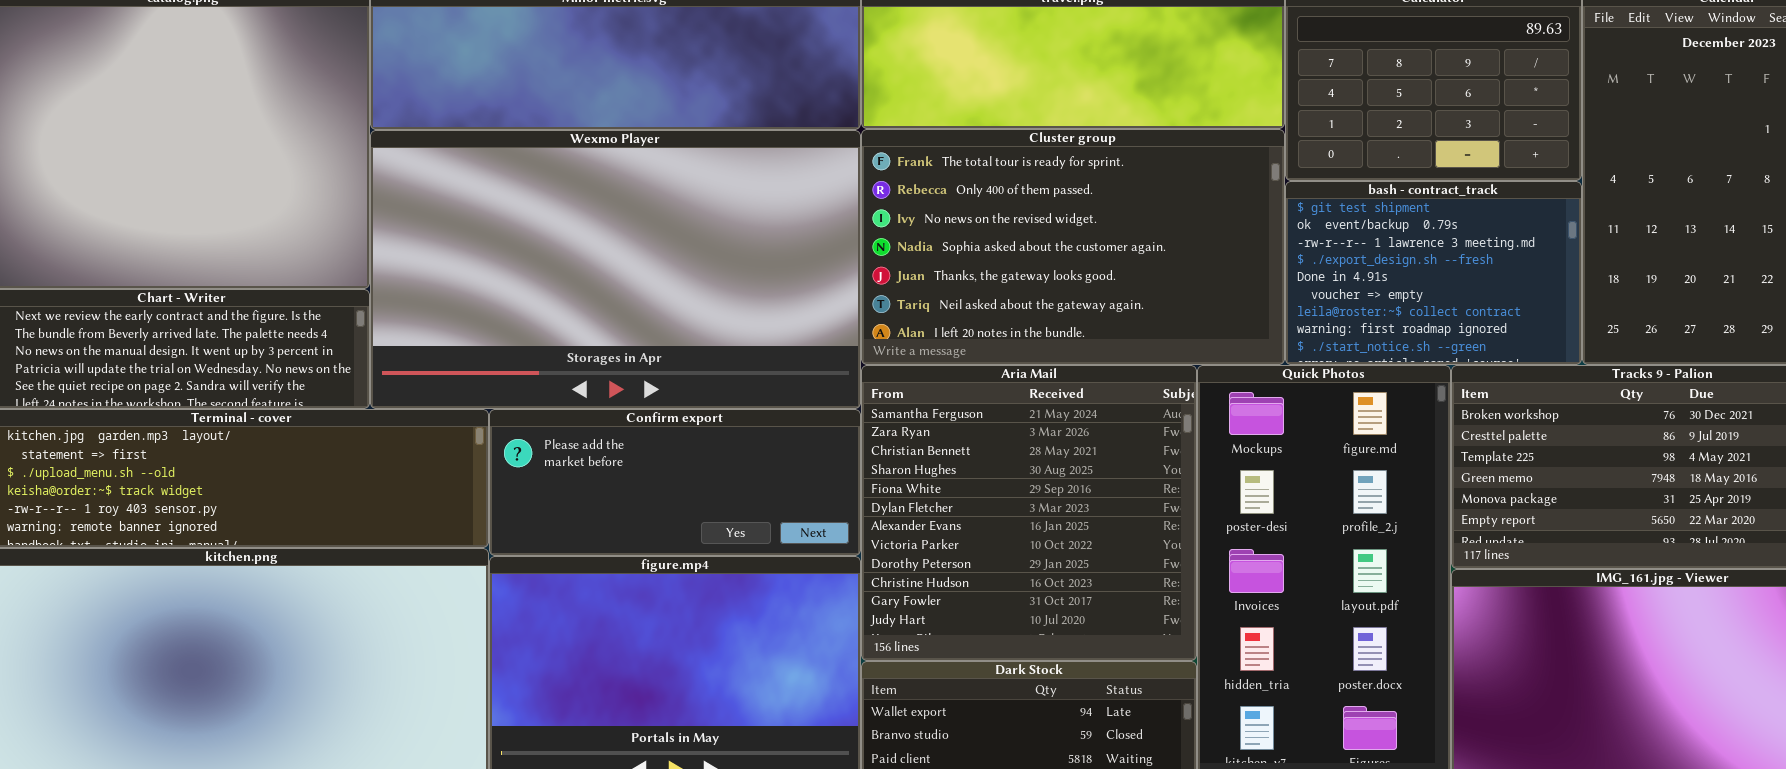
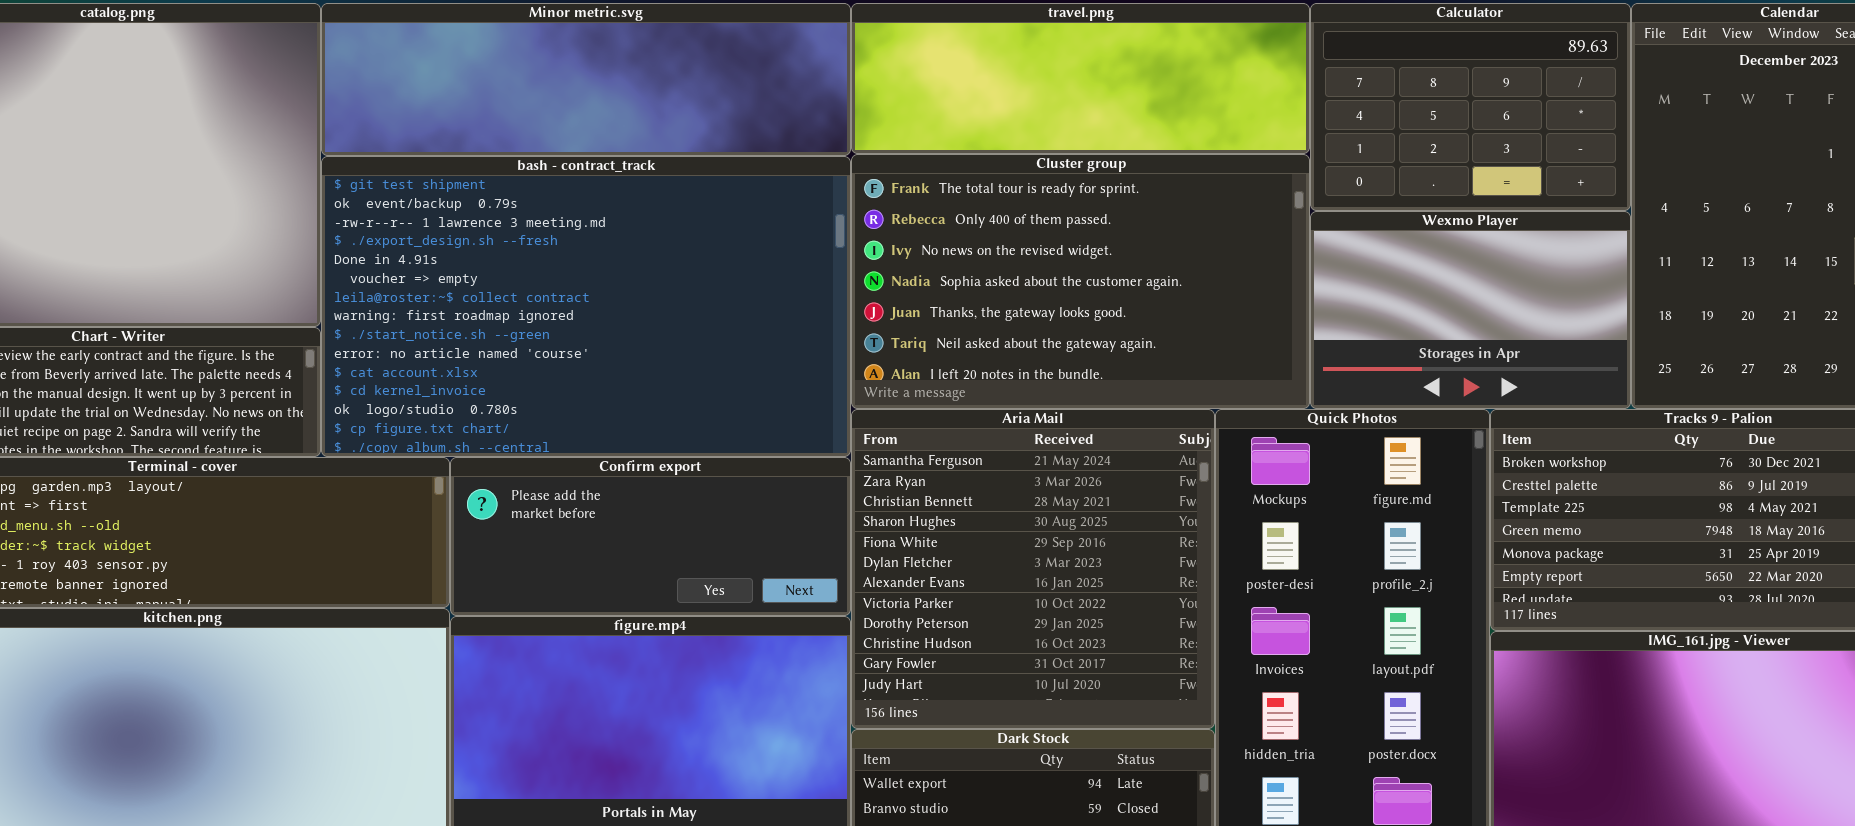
Wexmo Player: [370,130,861,409] -> [1310,211,1631,409], moved, resized
bash - contract_track: [1285,181,1582,365] -> [321,156,851,457], moved, resized

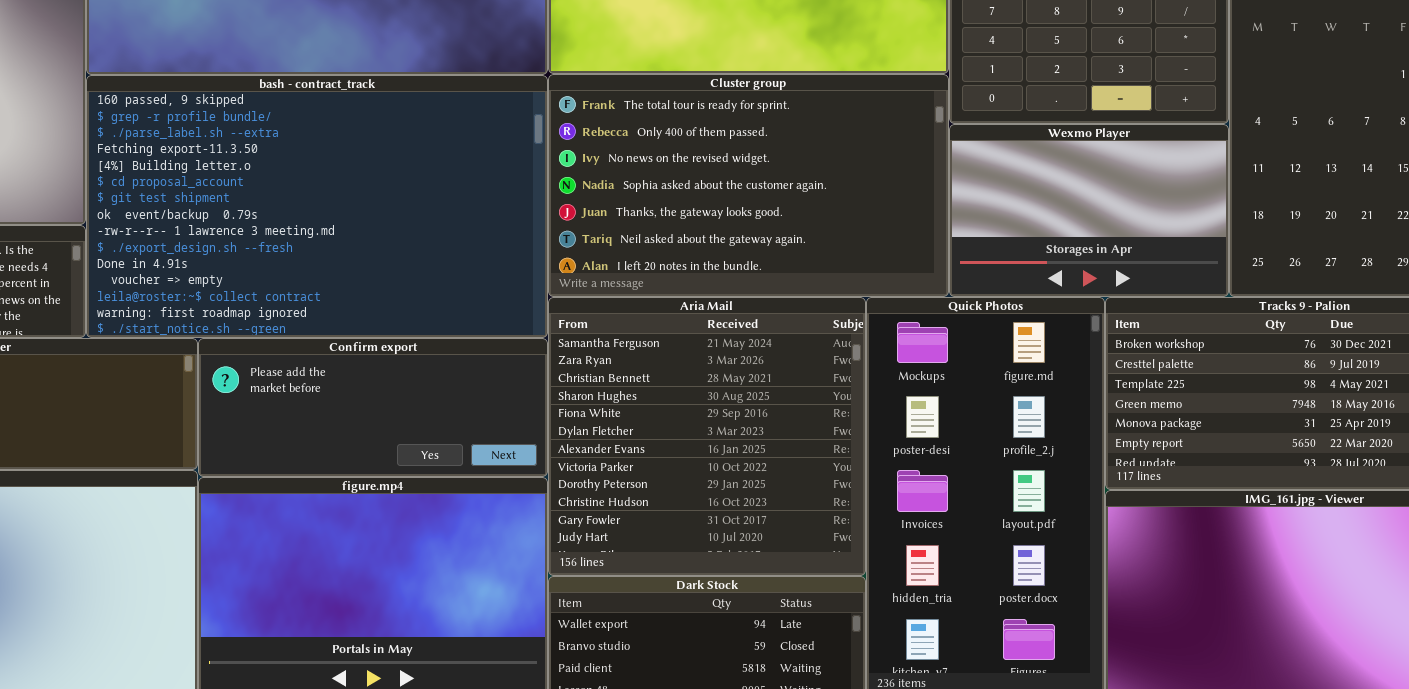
bash - contract_track: [321,156,851,457] -> [86,75,548,338], scrolled up 6 rows

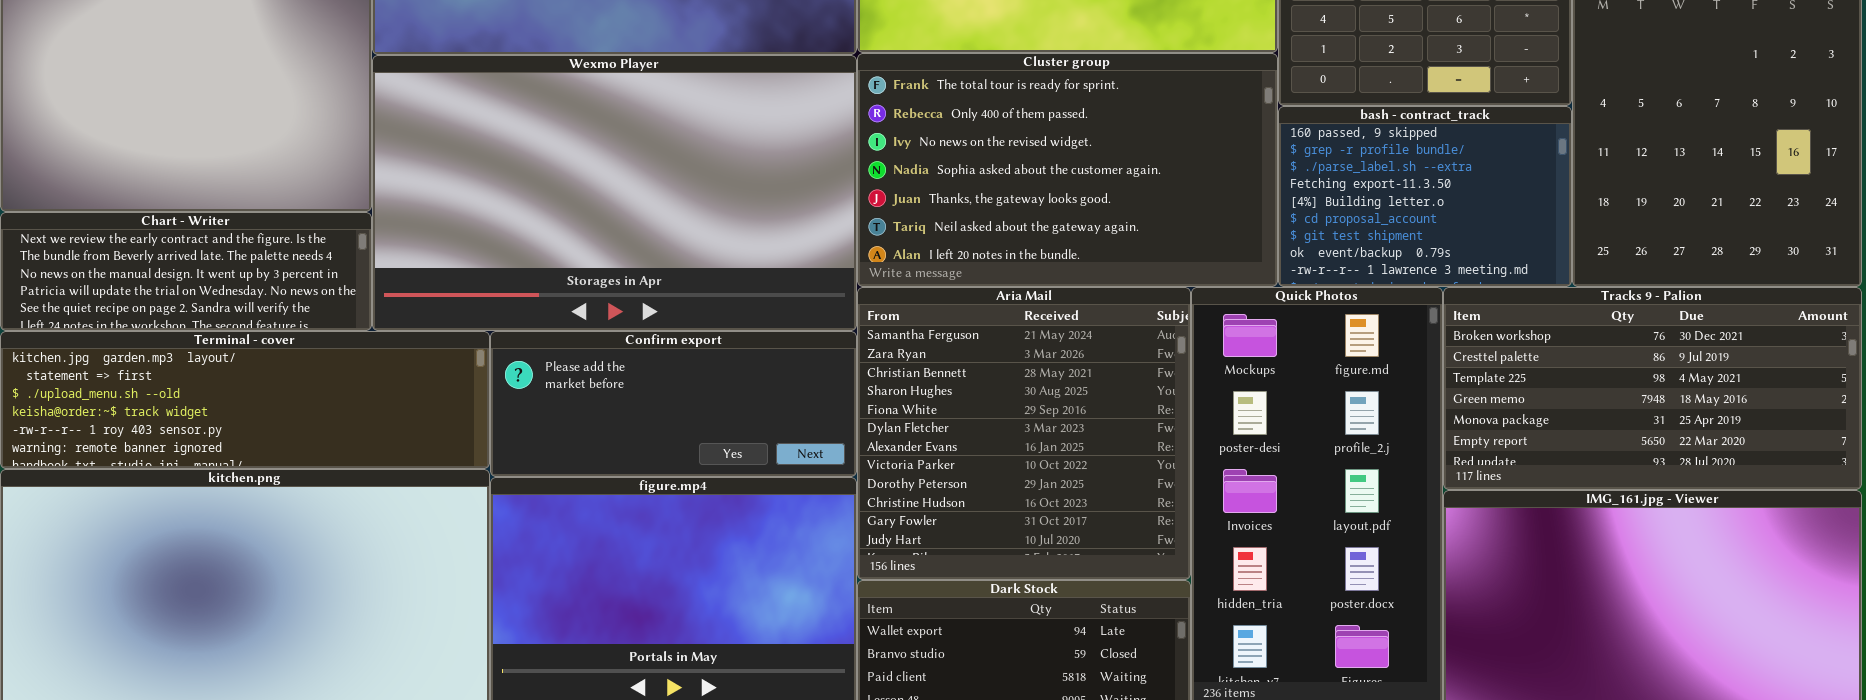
bash - contract_track: [86,75,548,338] -> [1278,106,1572,287], moved, resized
Wexmo Player: [949,124,1229,297] -> [372,55,857,331], moved, resized

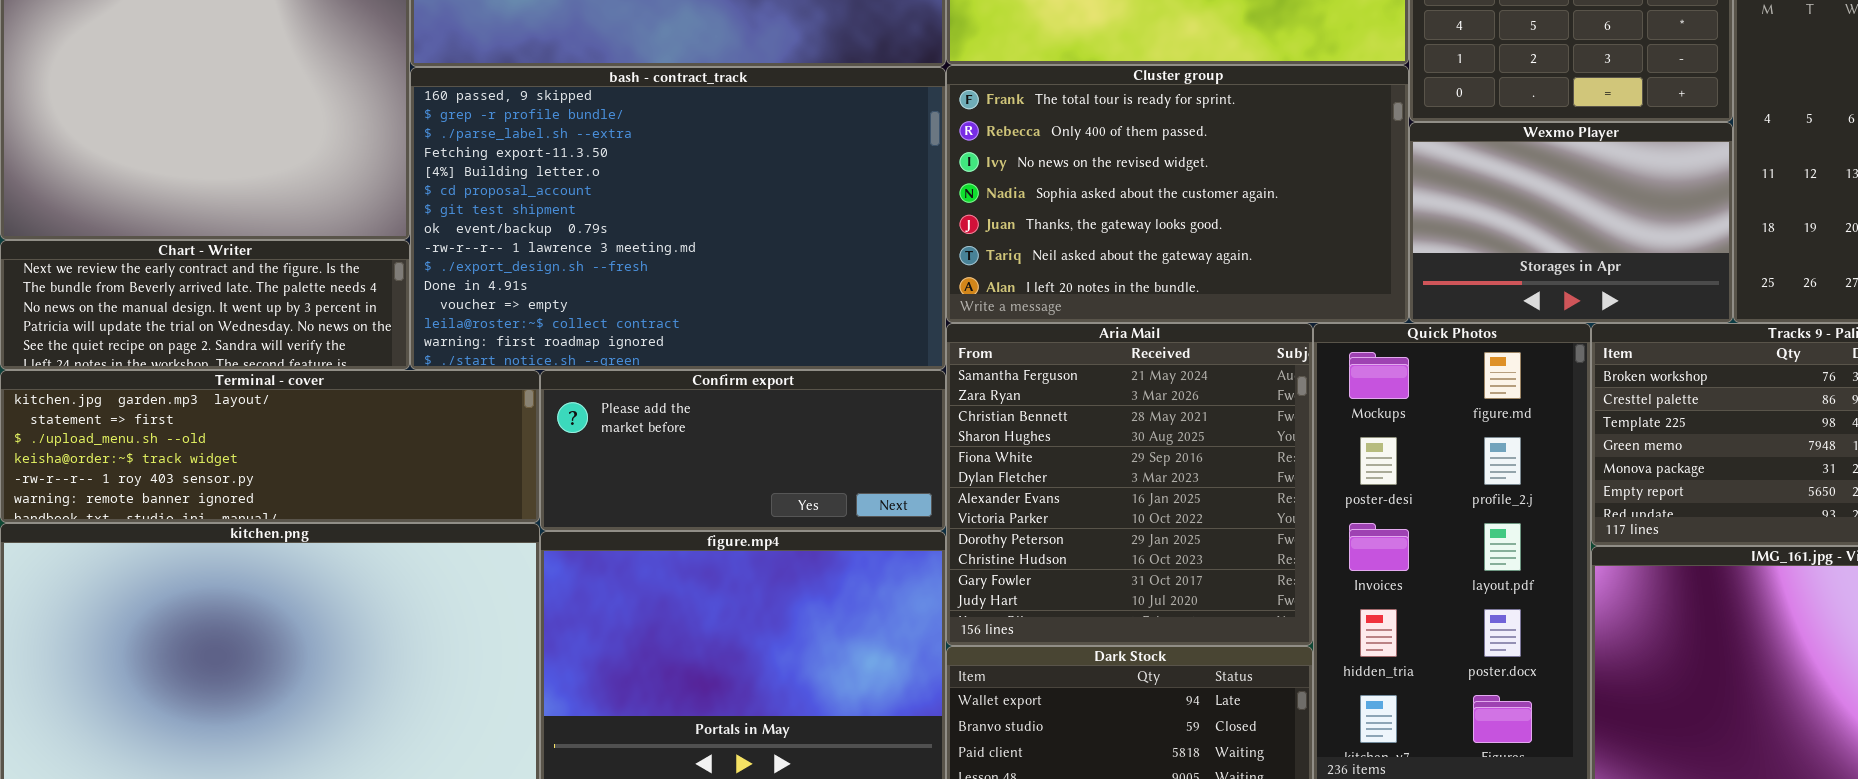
Wexmo Player: [372,55,857,331] -> [1409,122,1733,323], moved, resized
bash - contract_track: [1278,106,1572,287] -> [410,67,946,370], moved, resized

